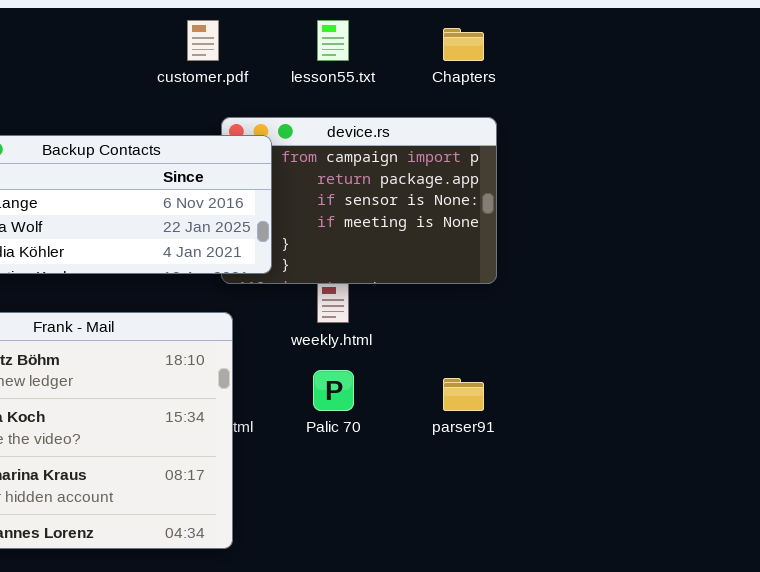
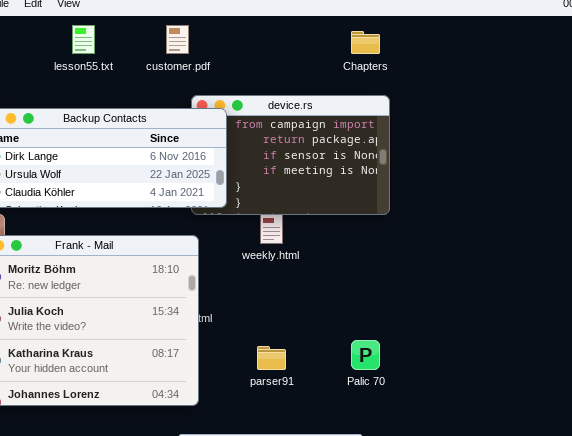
lesson55.txt: [317,20,349,61] -> [72,25,95,54], moved
Palic 70: [313,370,354,411] -> [351,340,380,370], moved
parser91: [443,378,484,411] -> [257,346,286,370], moved

